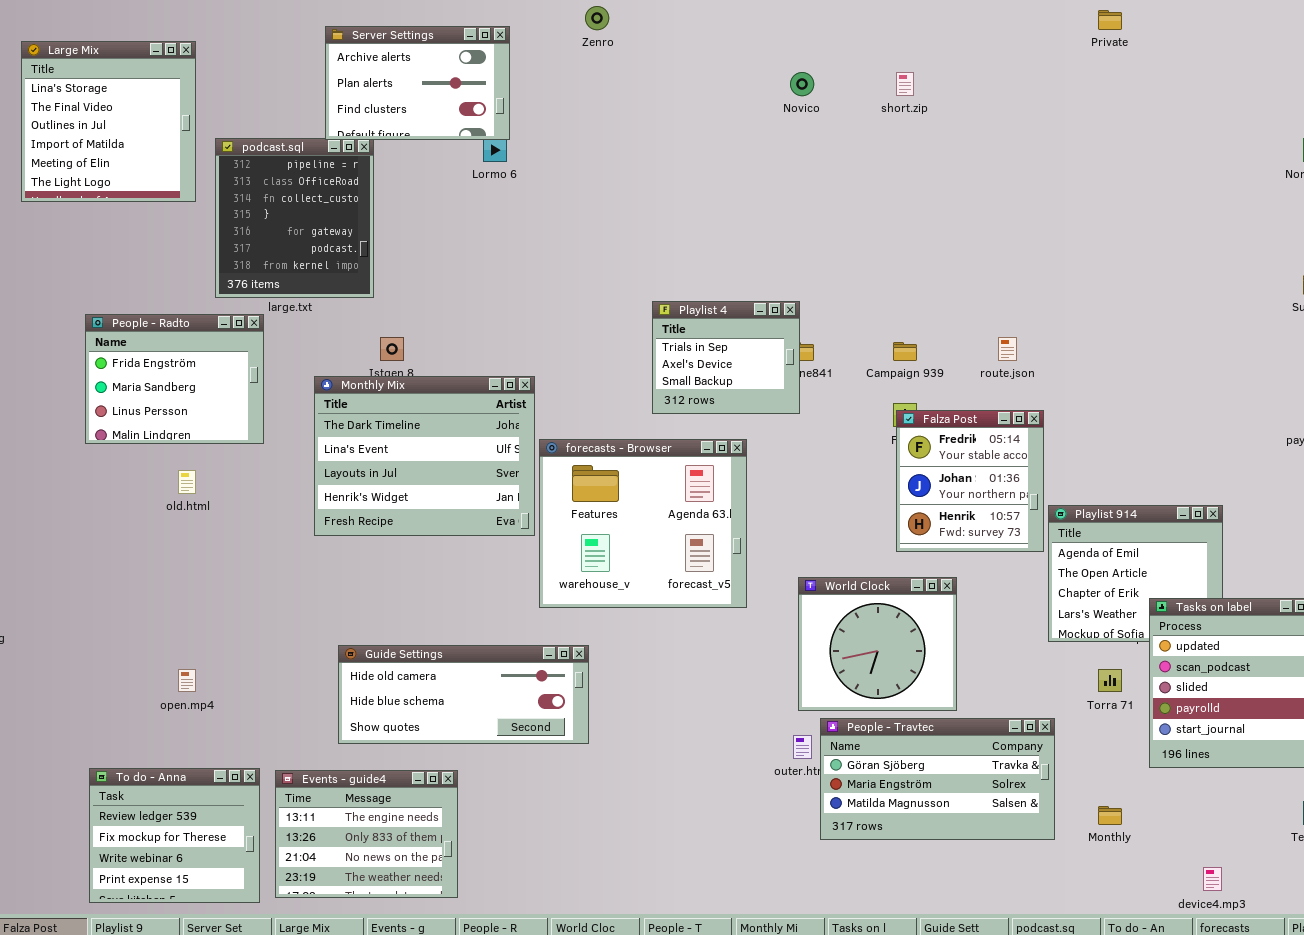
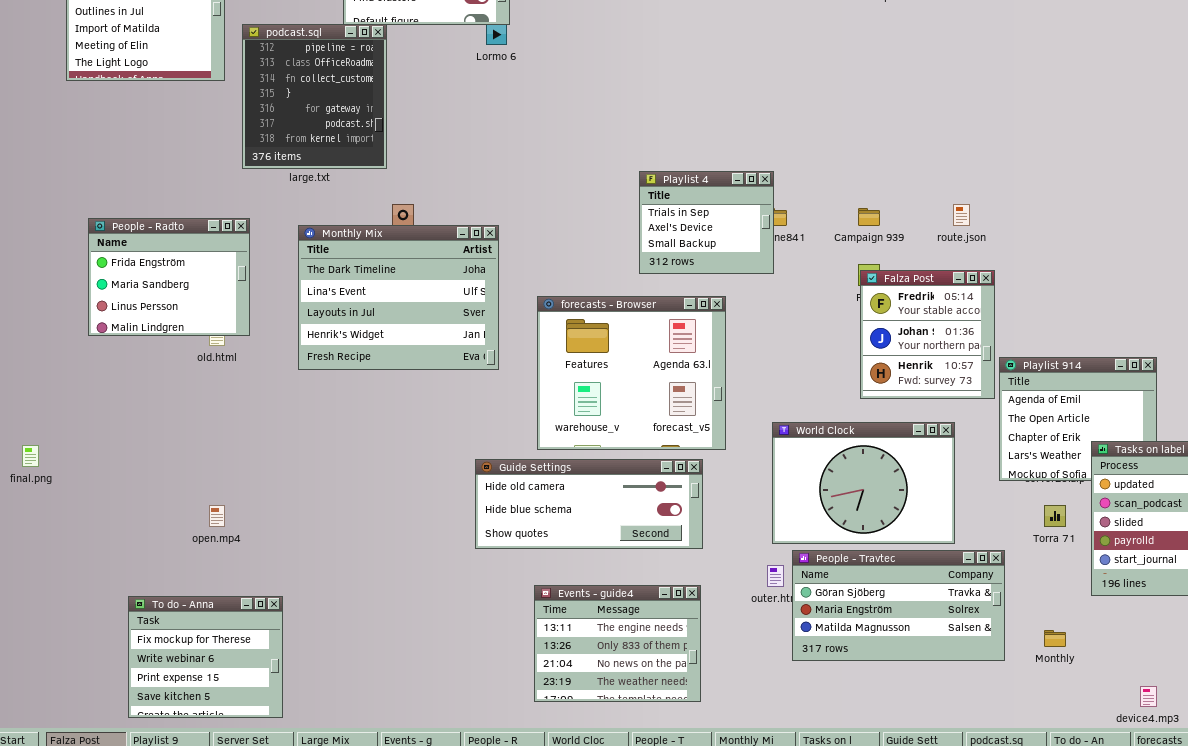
People - Radto: [85,314,264,444] -> [88,218,250,336], moved
Monthly Mix: [314,376,535,536] -> [298,225,499,370], moved
World Clock: [798,577,957,711] -> [772,422,955,544], resized
Guide Settings: [338,645,589,744] -> [475,459,703,549], moved
To do - Anna: [89,768,260,903] -> [128,596,283,718], scrolled down 1 row
Events - guide4: [275,770,458,898] -> [534,585,701,702], moved

